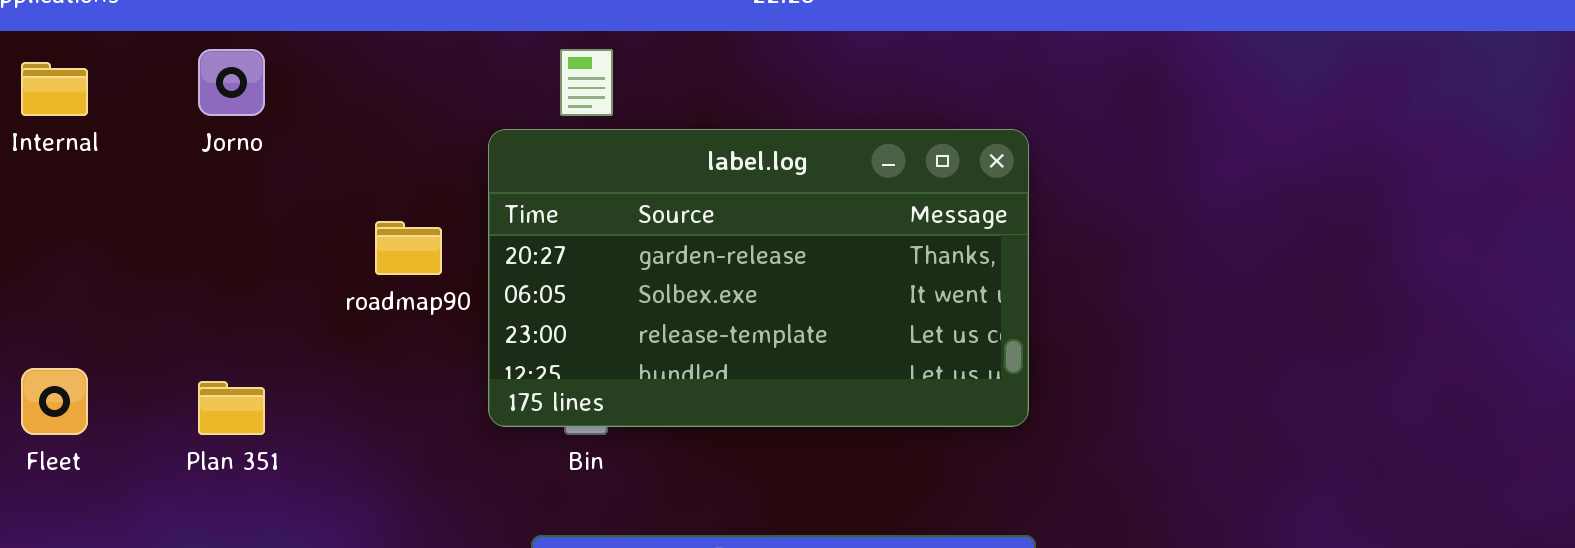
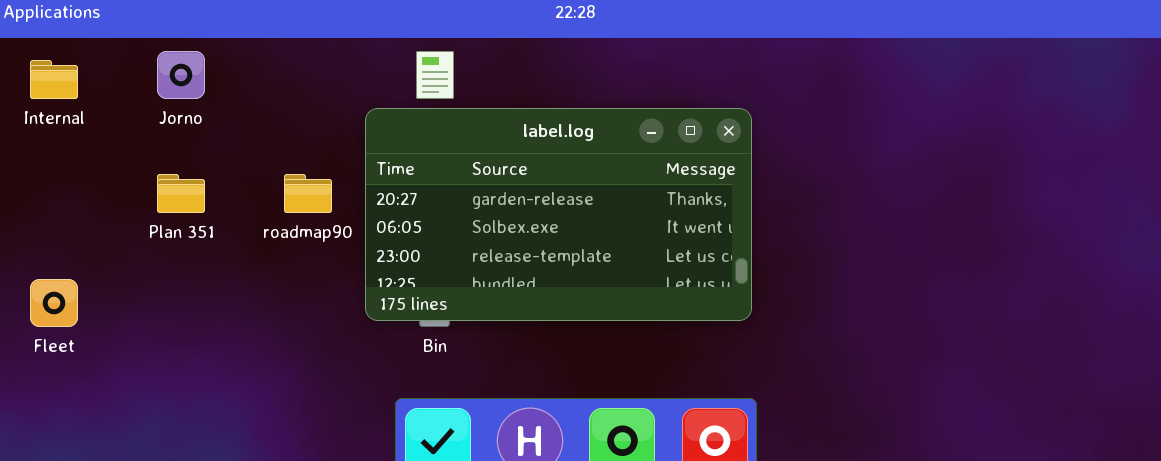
Plan 351: [198,381,265,435] -> [157,174,205,213], moved

